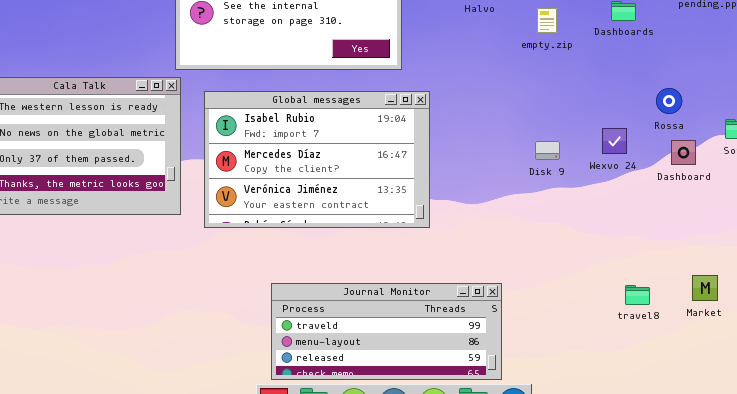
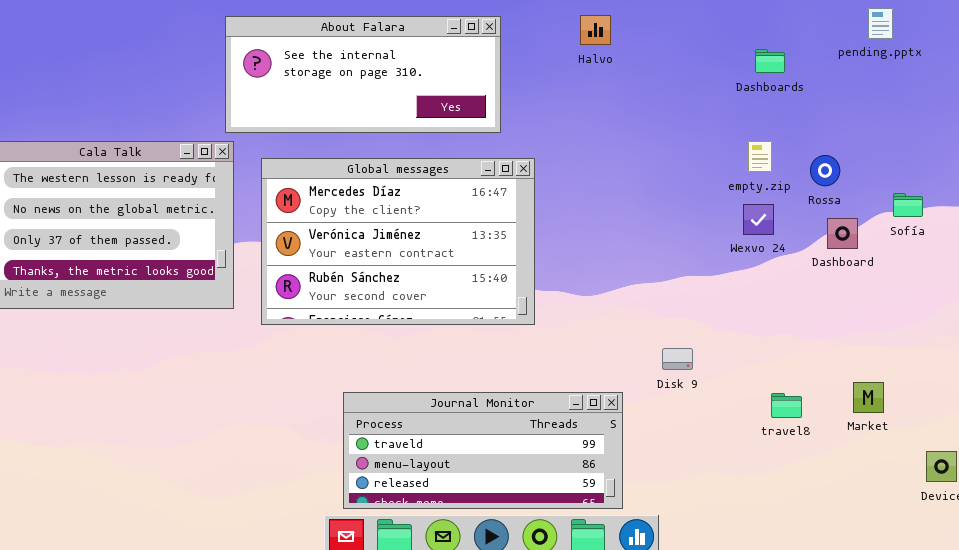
empty.zip: [537,8,557,33] -> [748,141,772,172], moved
Global messages: [204,91,430,228] -> [261,158,535,325], scrolled down 1 row
Disk 9: [535,141,560,160] -> [662,348,693,370], moved

